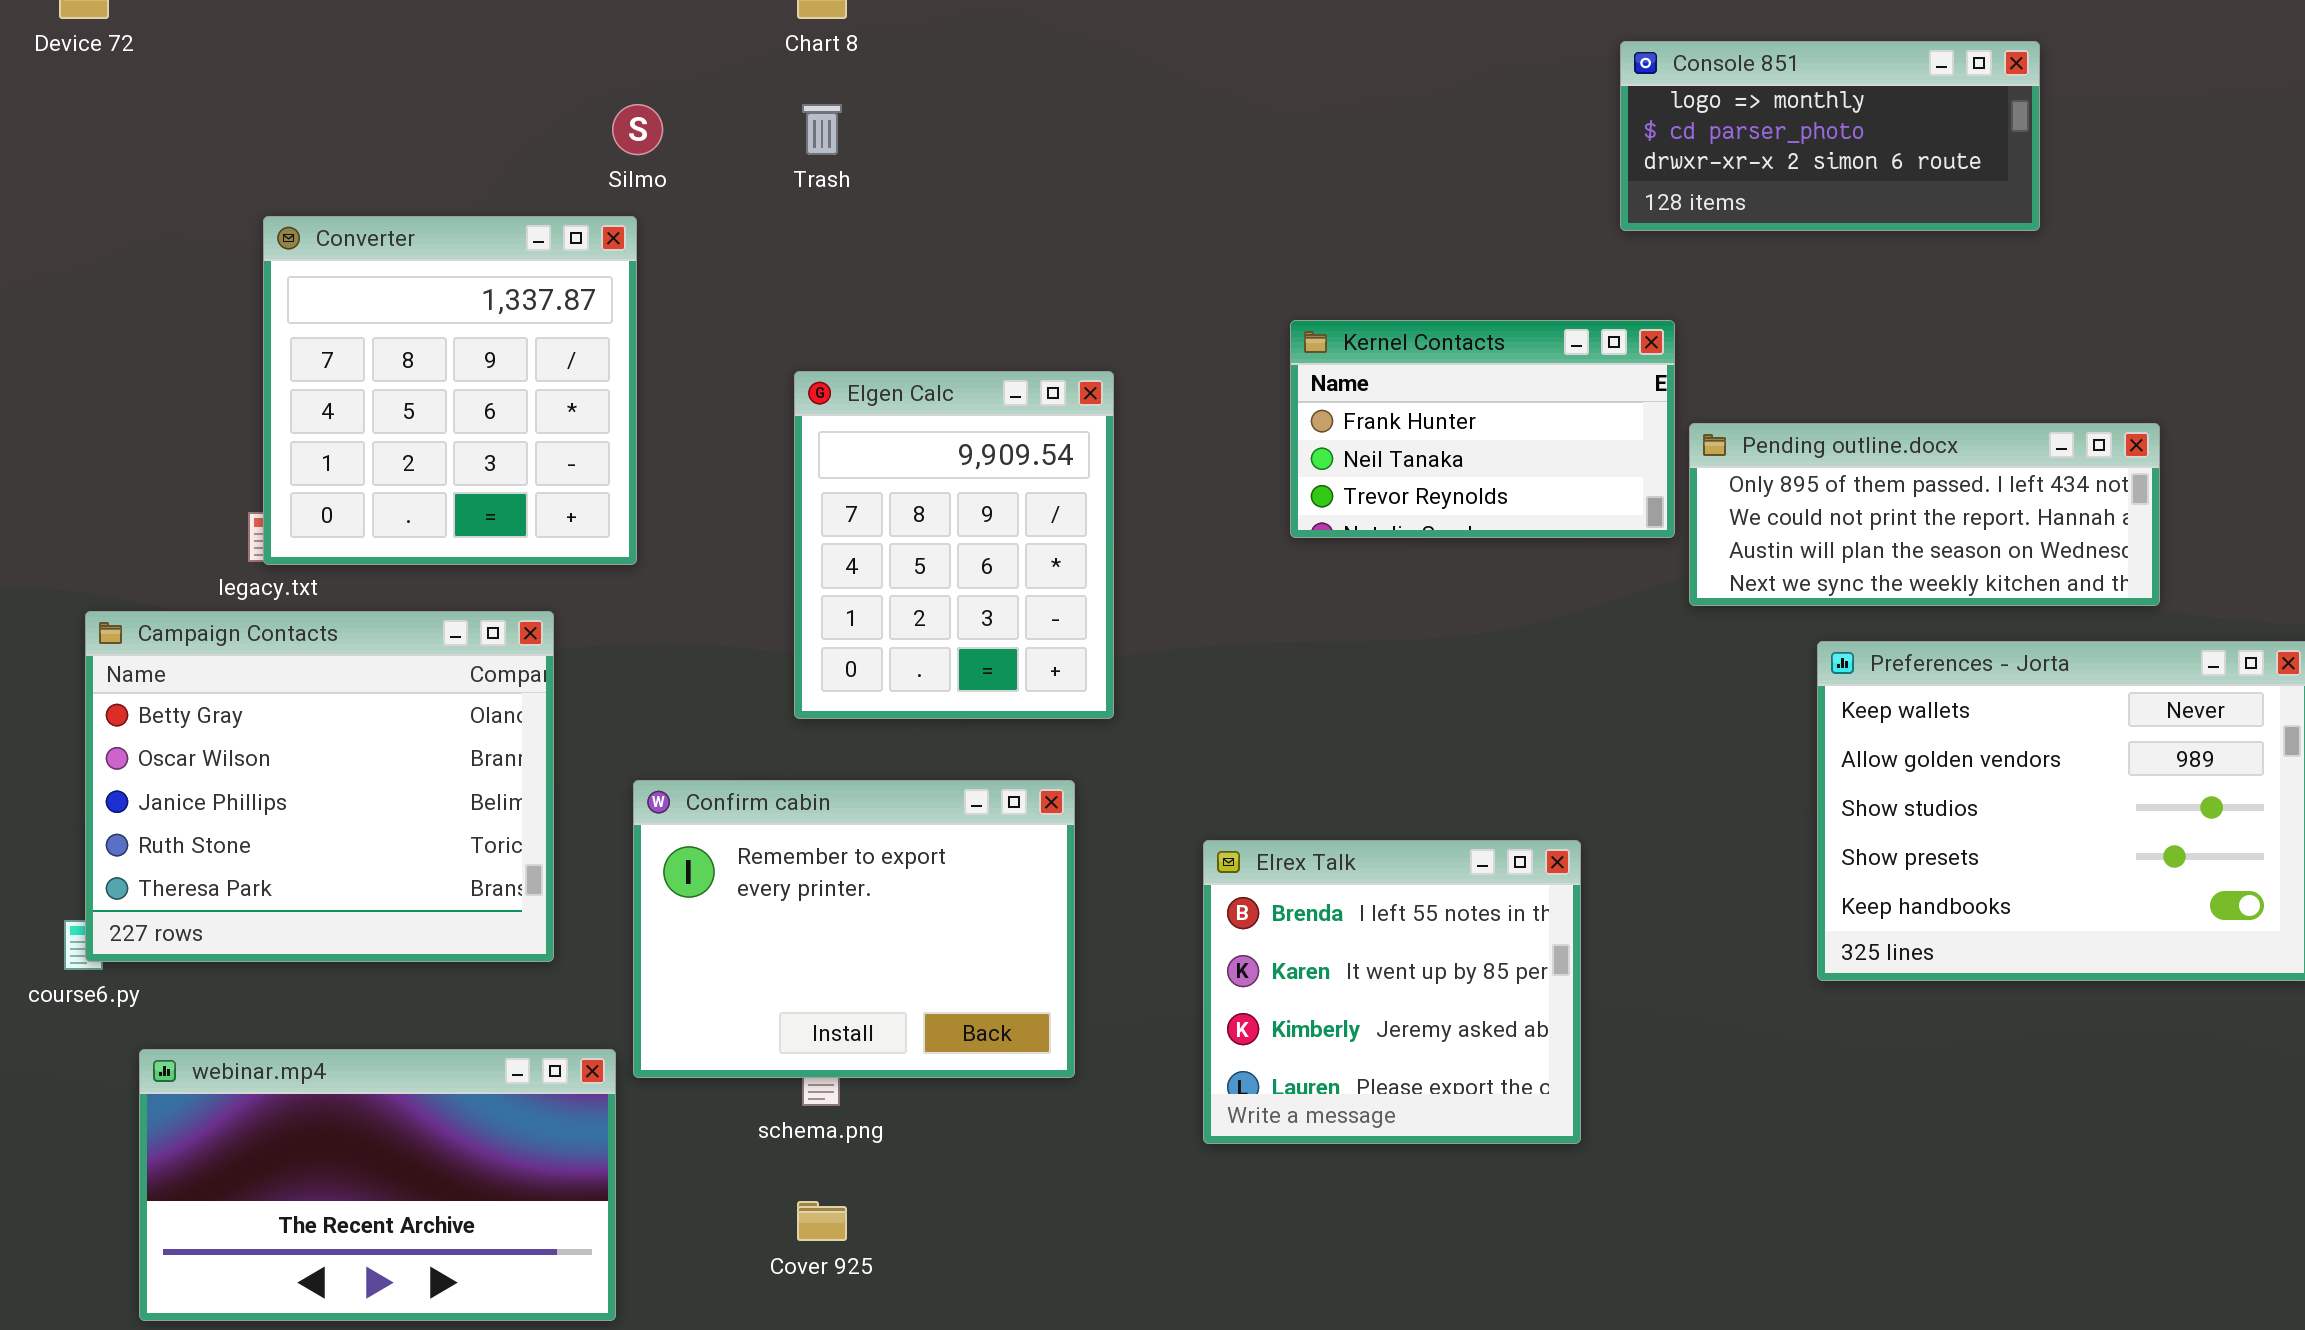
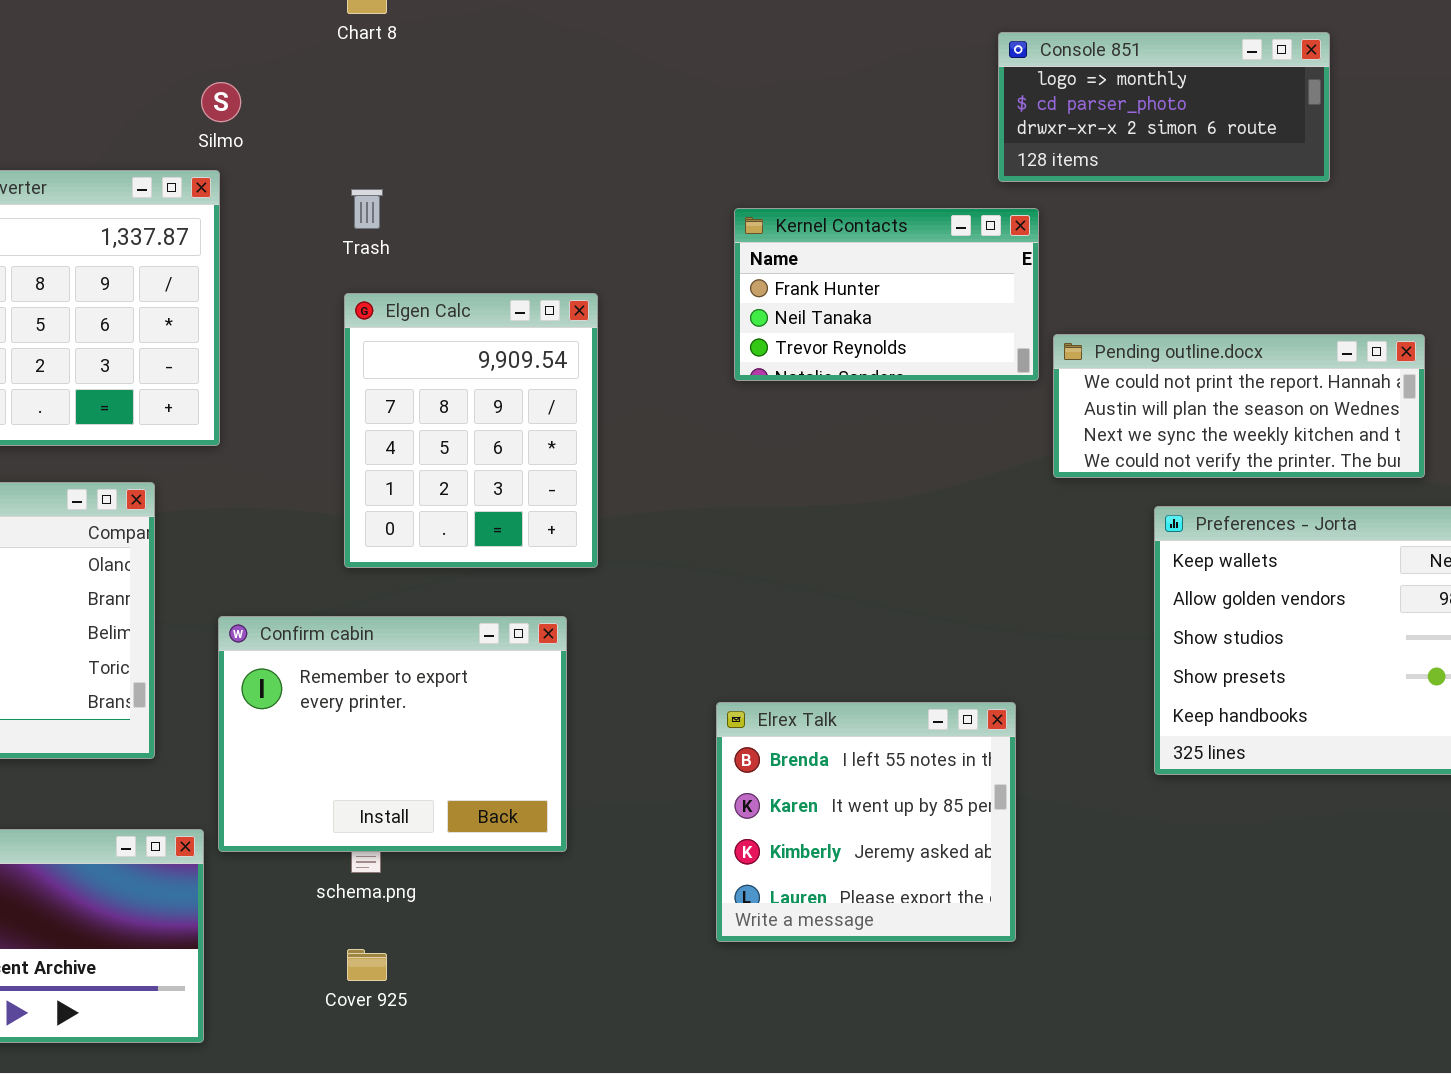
Trash: [802,104,842,155] -> [351,189,383,229], moved
Kernel Contacts: [1290,320,1675,538] -> [734,208,1039,381], moved
Pending outline.docx: [1689,423,2160,606] -> [1053,334,1425,478], scrolled down 1 row
Elrex Talk: [1203,840,1581,1144] -> [716,702,1016,942], moved

